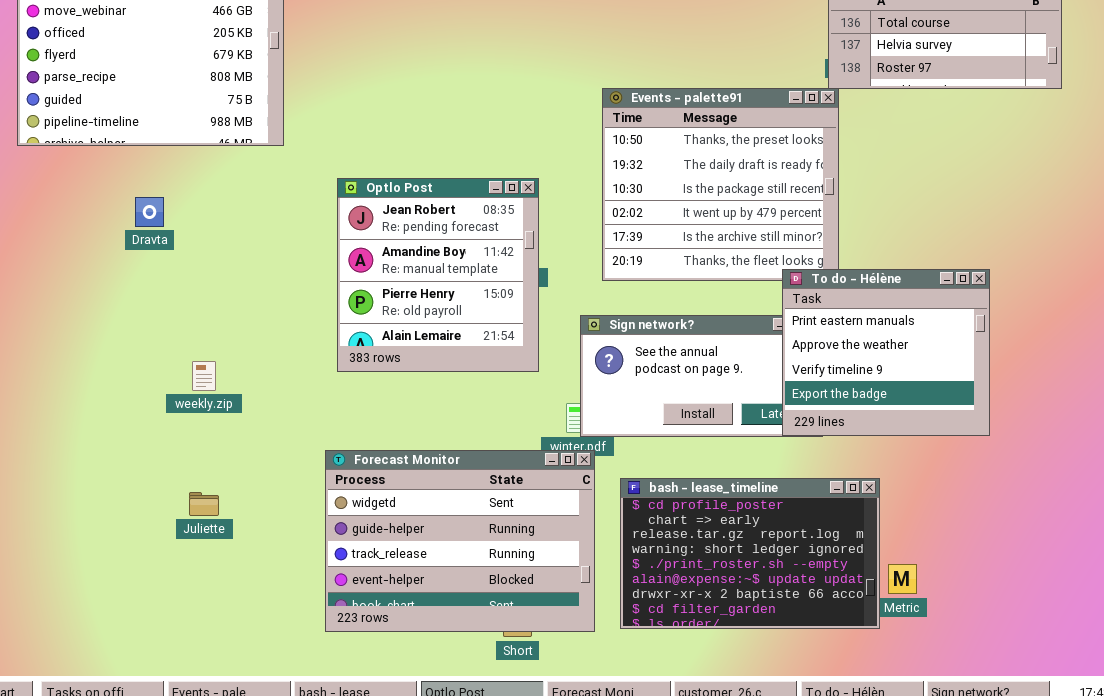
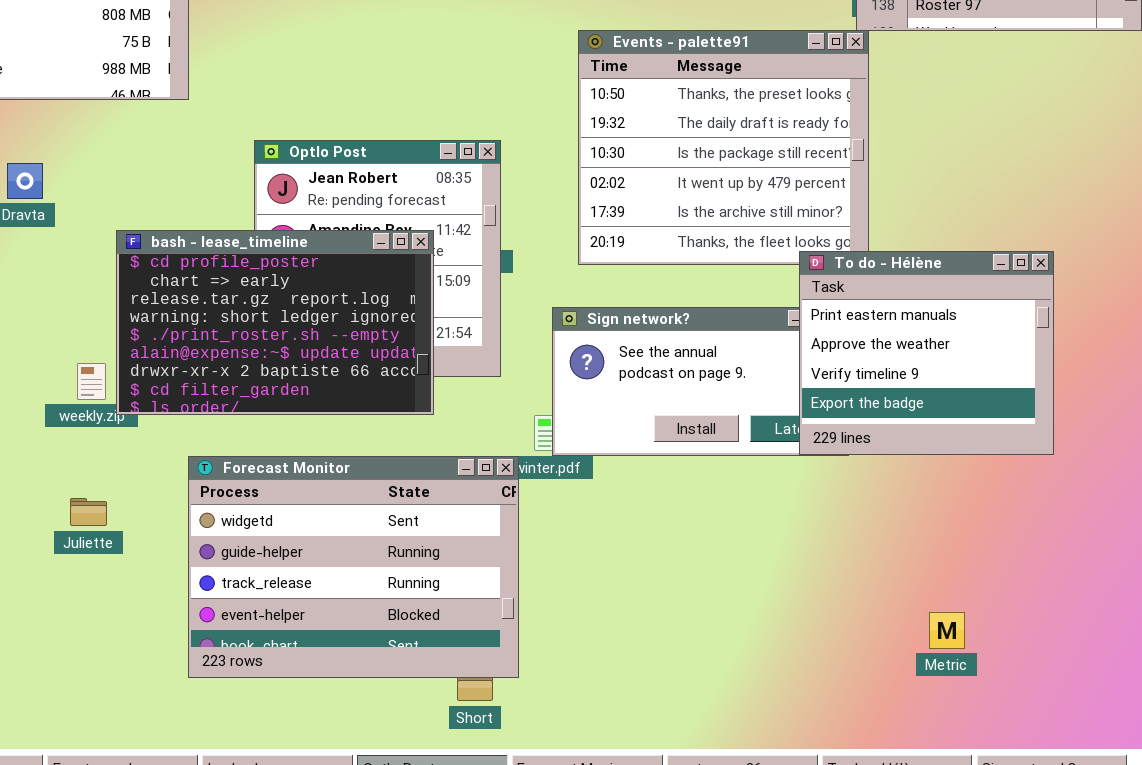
Forecast Monitor: [325,450,595,632] -> [188,456,519,678], moved
bash - lease_timeline: [620,478,880,629] -> [116,230,434,415], moved
Juliette: [189,492,219,516] -> [70,498,107,526], moved

